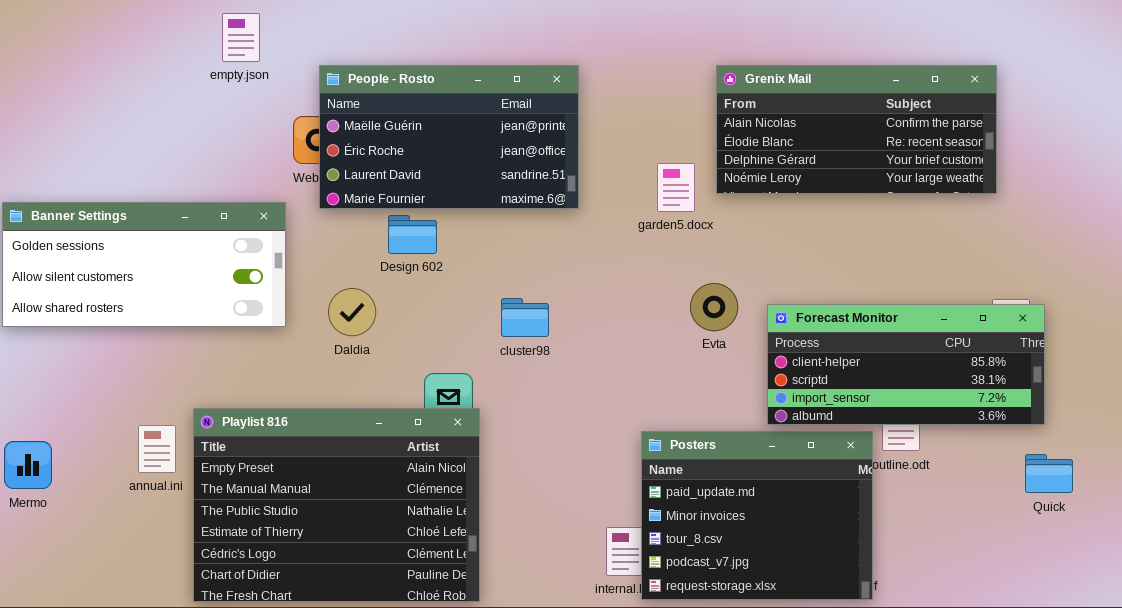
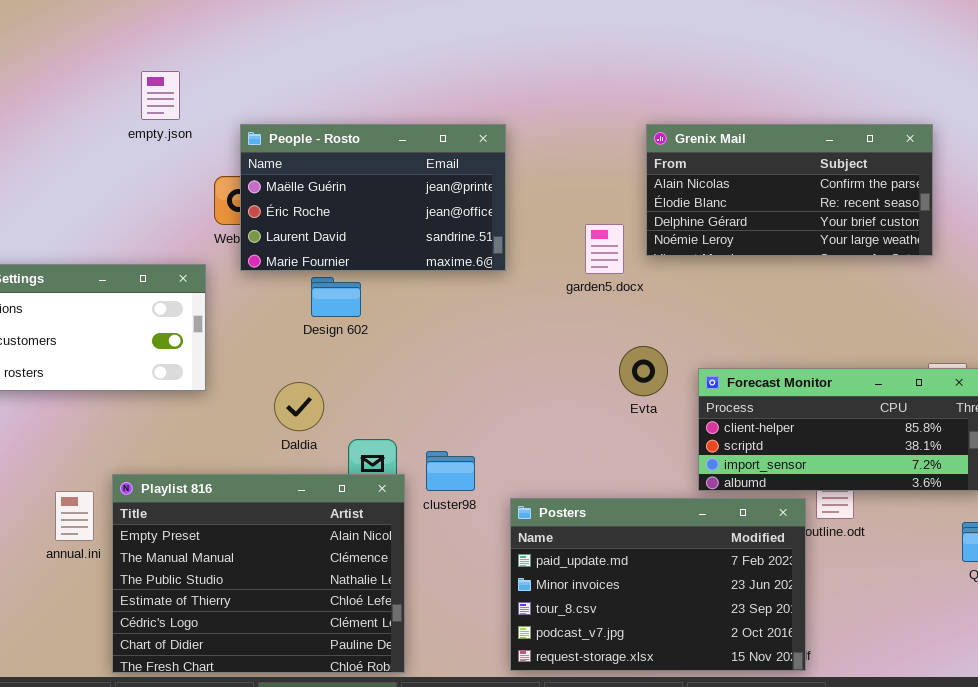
Daldia: [328,288,376,336] -> [274,382,324,431], moved
cluster98: [501,298,549,337] -> [426,451,475,491], moved
Posters: [641,431,873,600] -> [510,498,806,671], resized

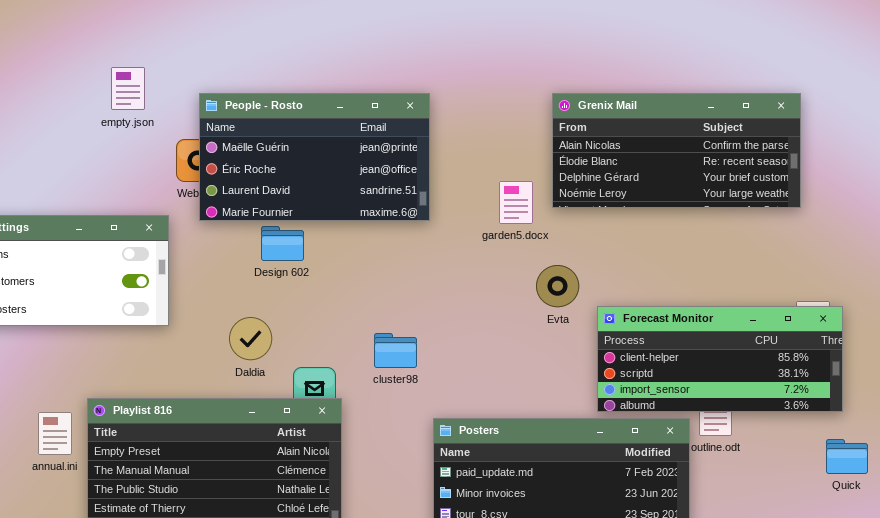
empty.json: [141,71,180,120] -> [111,67,145,110], moved
Evta: [619,346,668,396] -> [536,265,579,307], moved
cluster98: [426,451,475,491] -> [374,333,417,368], moved

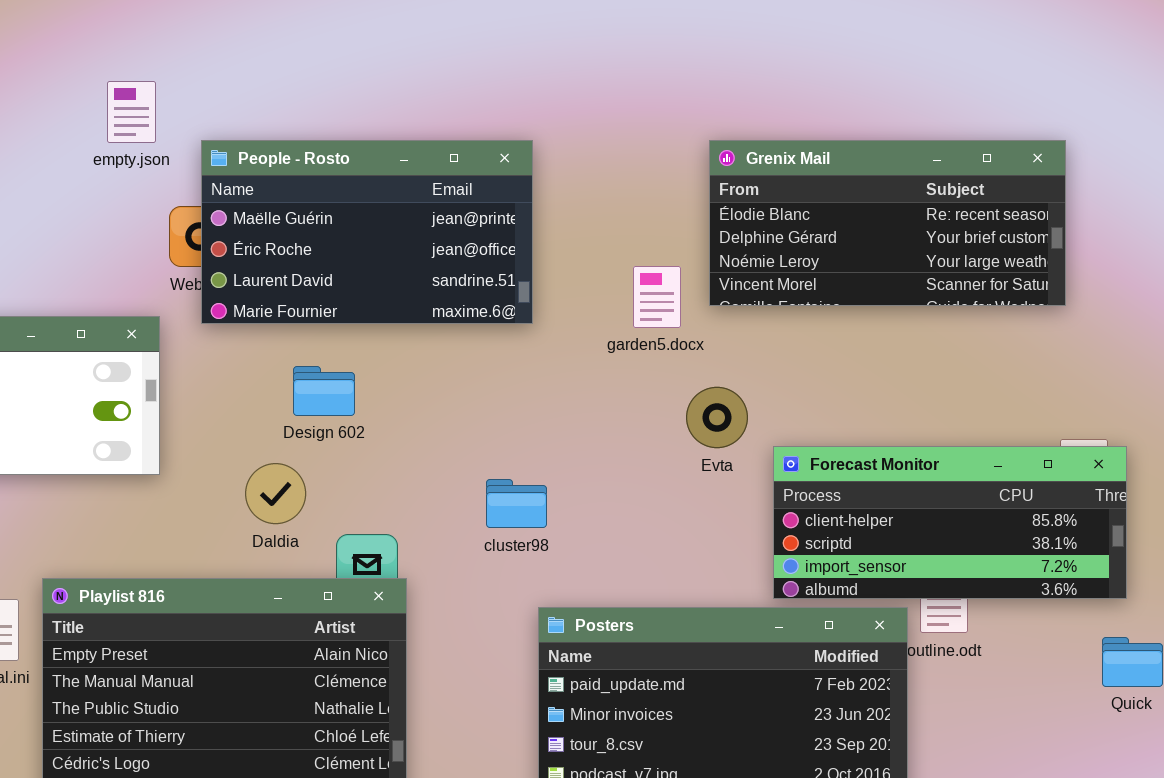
empty.json: [111,67,145,110] -> [107,81,156,143], moved
Grenix Mail: [552,93,801,208] -> [709,140,1066,306], scrolled down 1 row
Design 602: [261,226,304,261] -> [293,366,355,416], moved
cluster98: [374,333,417,368] -> [486,479,547,528], moved

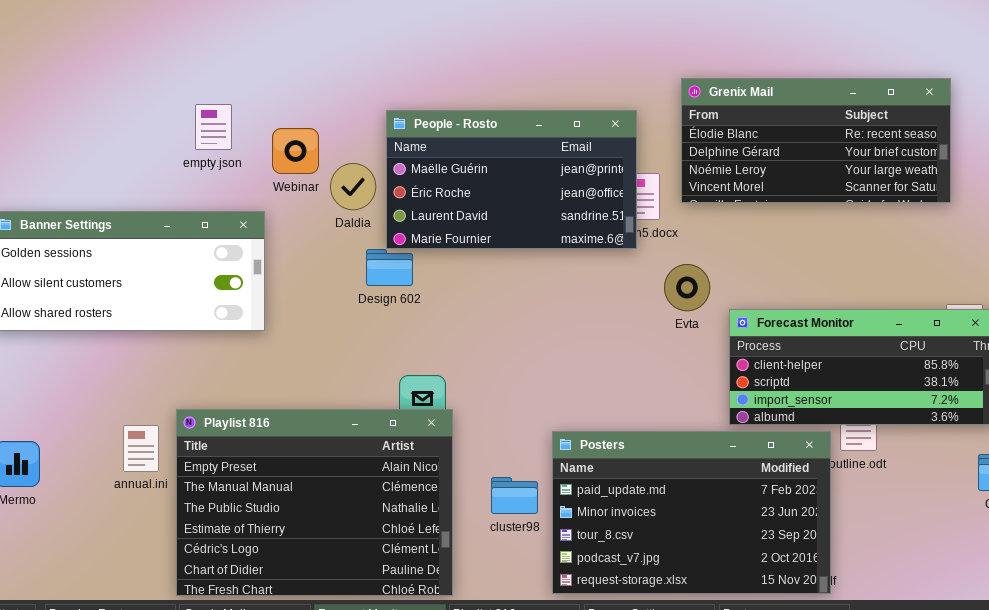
empty.json: [107,81,156,143] -> [195,104,232,150], moved
People - Rosto: [201,140,533,324] -> [386,110,637,249], moved
Daldia: [245,463,306,524] -> [330,163,376,210], moved
cluster98: [486,479,547,528] -> [491,477,538,514], moved

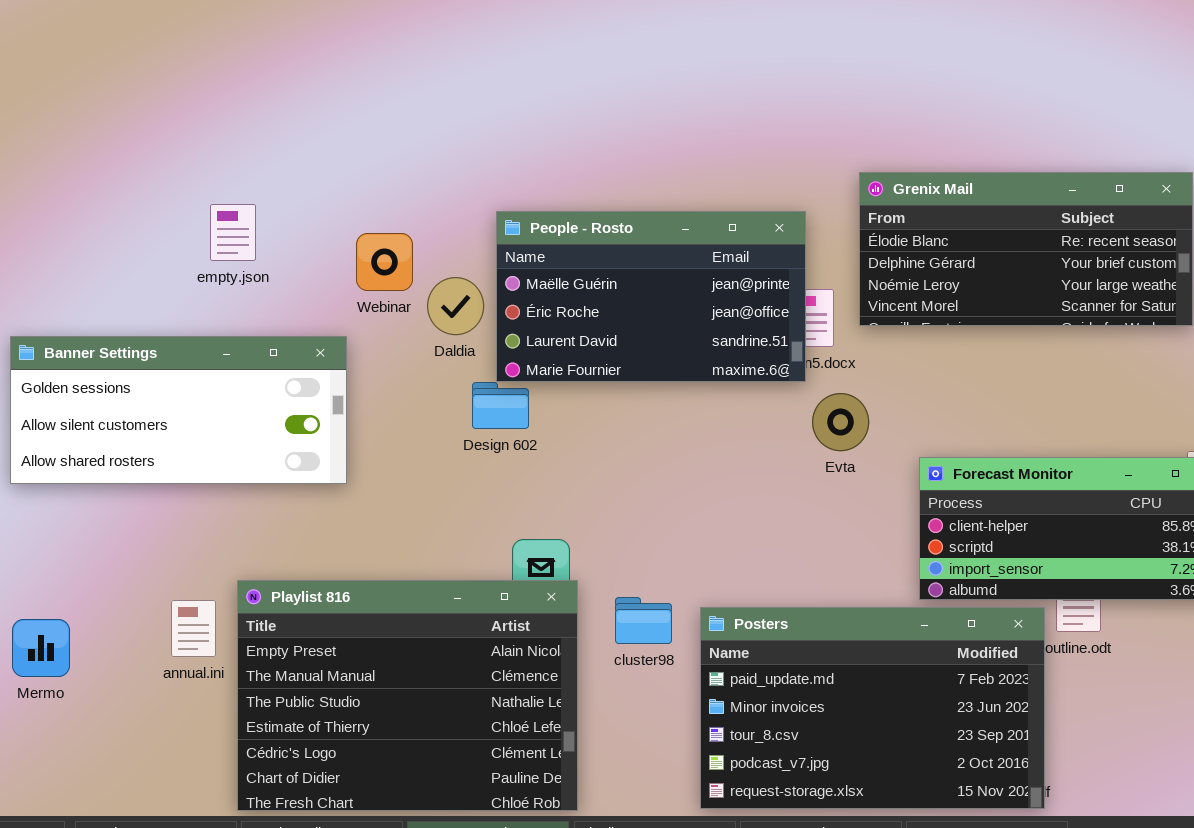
empty.json: [195,104,232,150] -> [210,204,256,261], moved
Evta: [664,264,710,311] -> [812,393,869,451], moved
cluster98: [491,477,538,514] -> [615,597,672,644], moved

